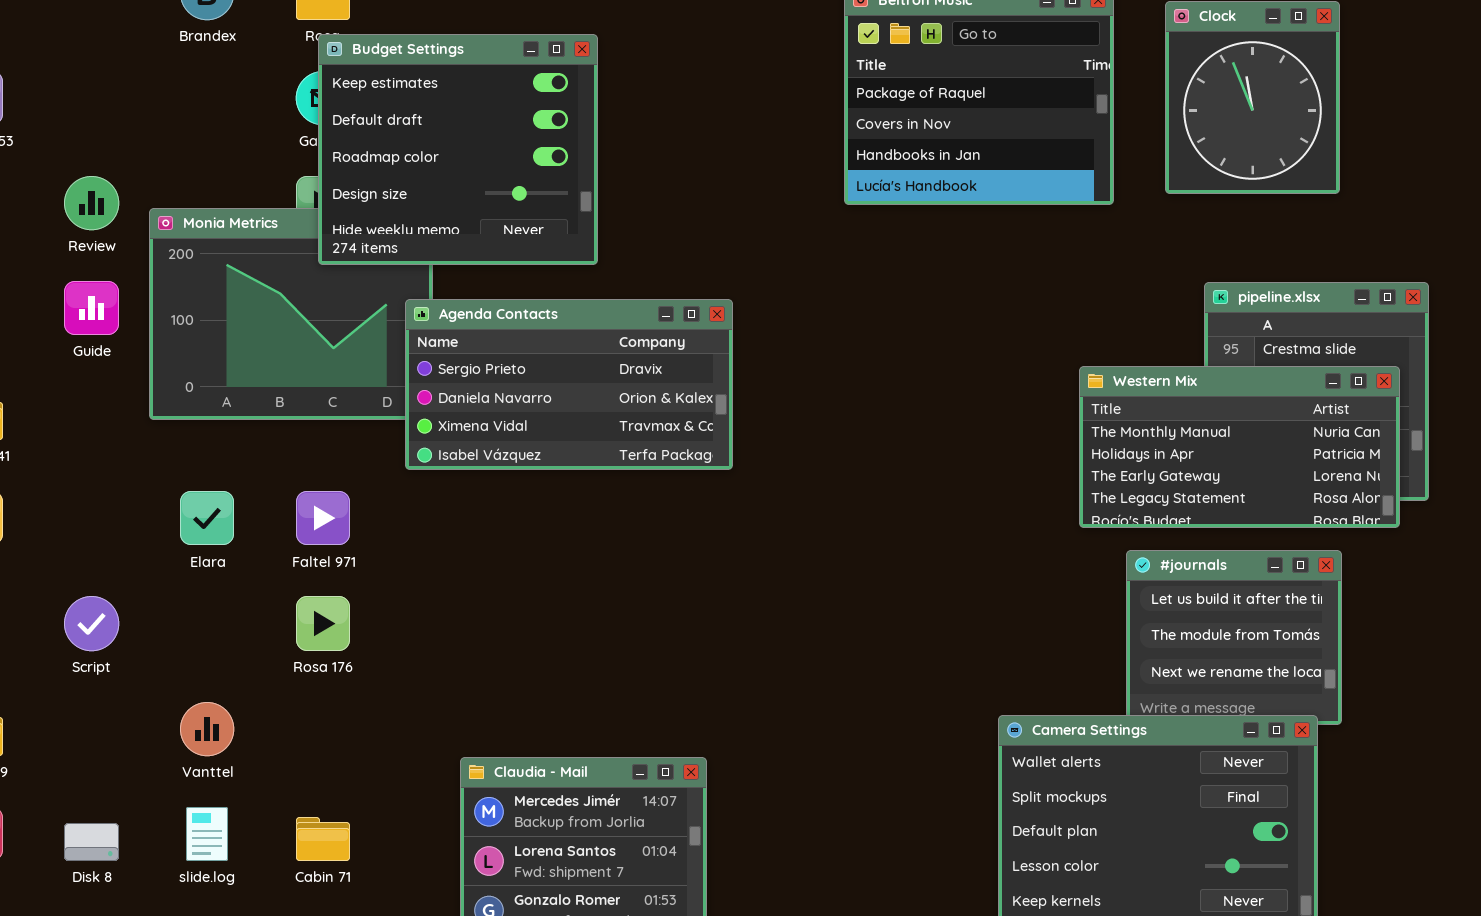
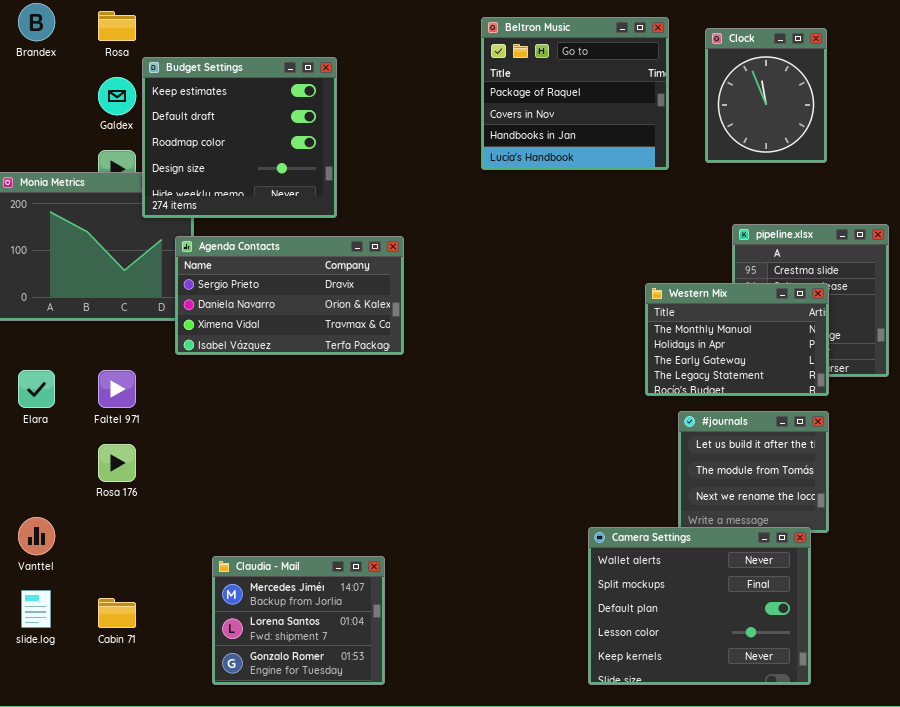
Budget Settings: [318,34,598,265] -> [142,57,337,218], moved
Western Mix: [1079,366,1400,528] -> [645,283,829,396], resized

